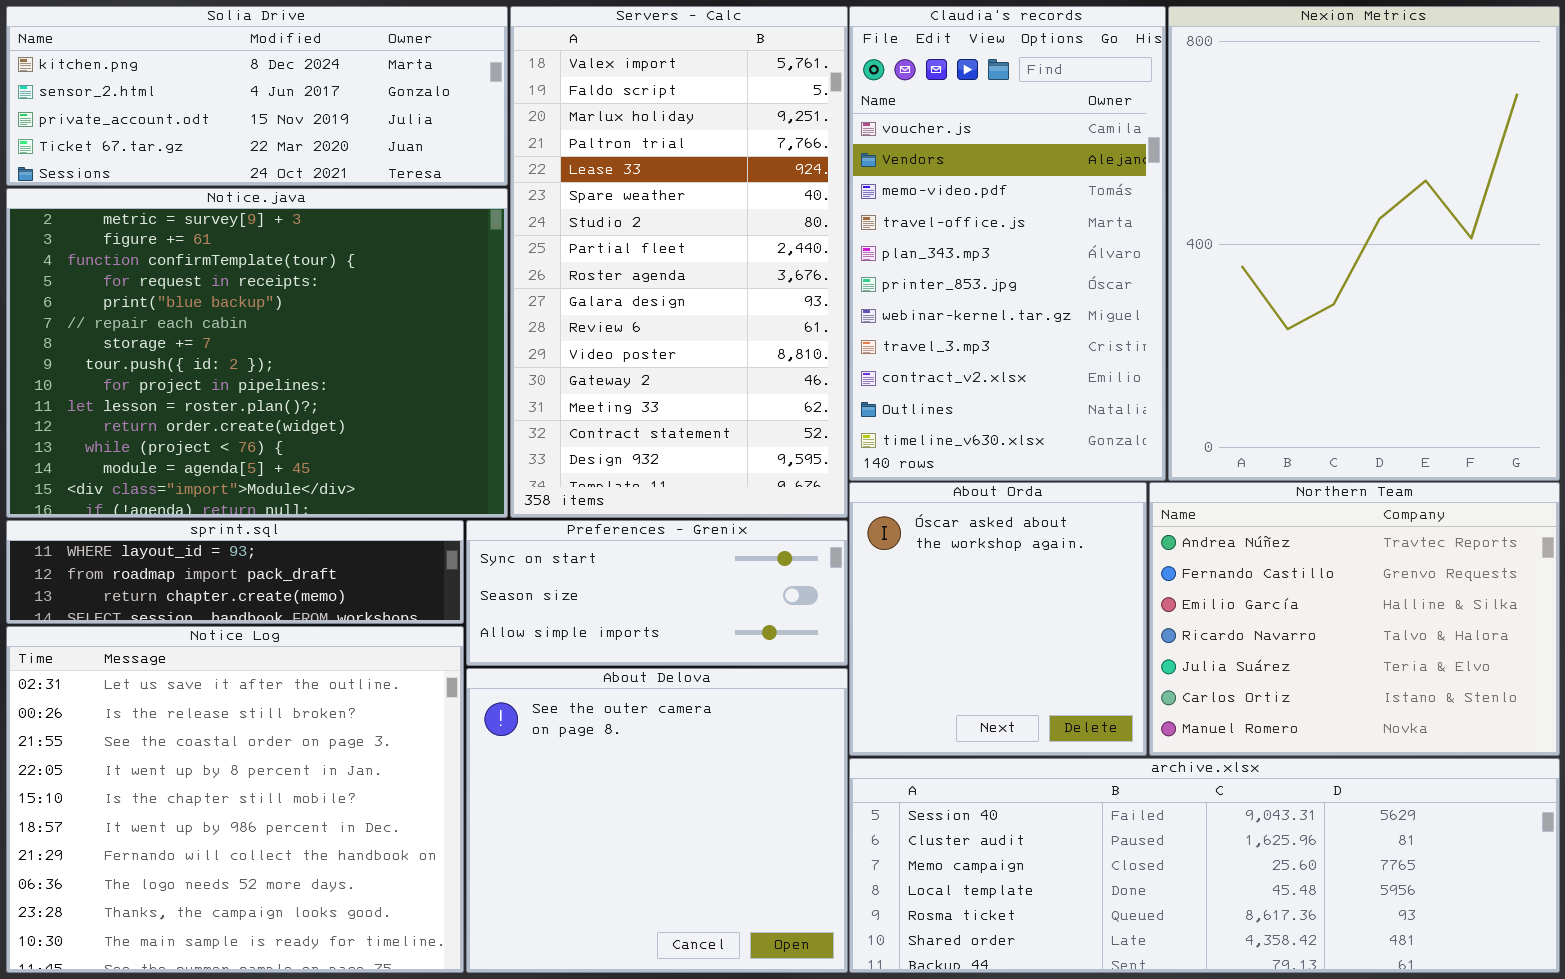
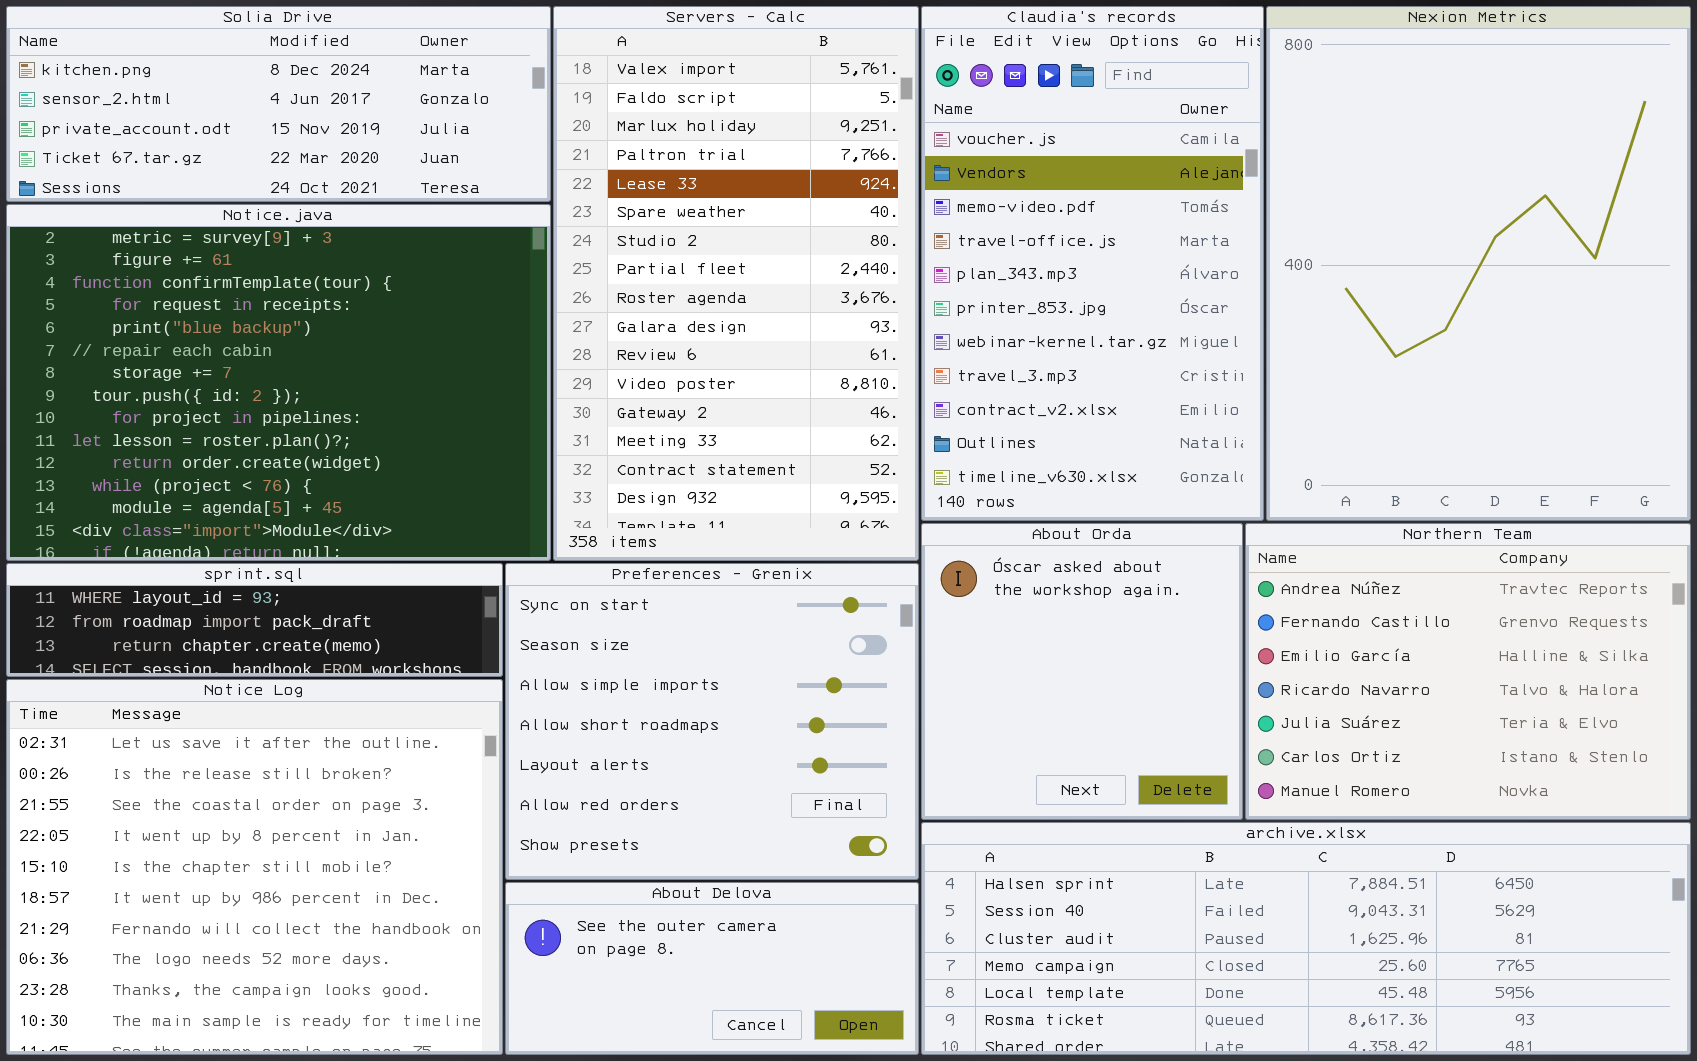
Preferences - Grenix: [466,520,848,666] -> [505,563,919,880], resized
About Delova: [466,668,848,973] -> [505,882,919,1055], resized
archive.xlsx: [849,758,1560,973] -> [921,822,1691,1055], scrolled up 1 row

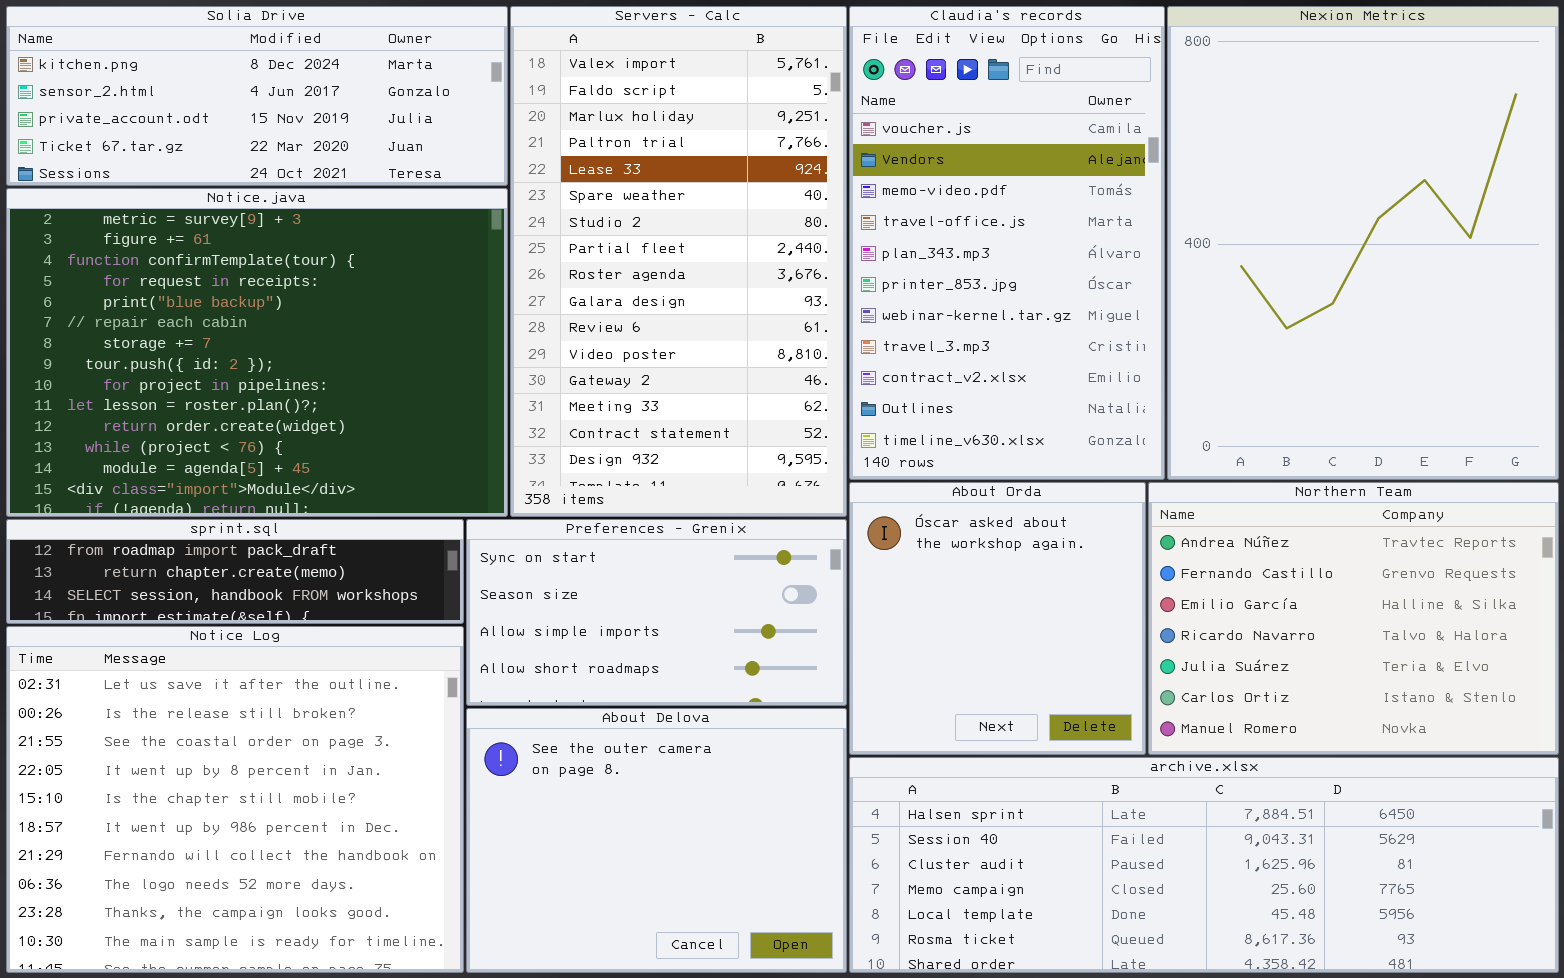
sprint.sql: [6,563,503,677] -> [6,519,464,624], scrolled down 1 row
Preferences - Grenix: [505,563,919,880] -> [466,519,847,706], resized
About Delova: [505,882,919,1055] -> [466,708,847,973], resized

